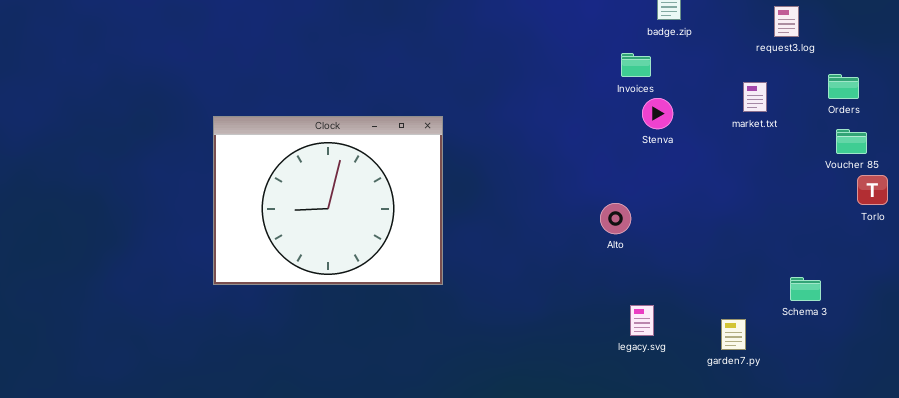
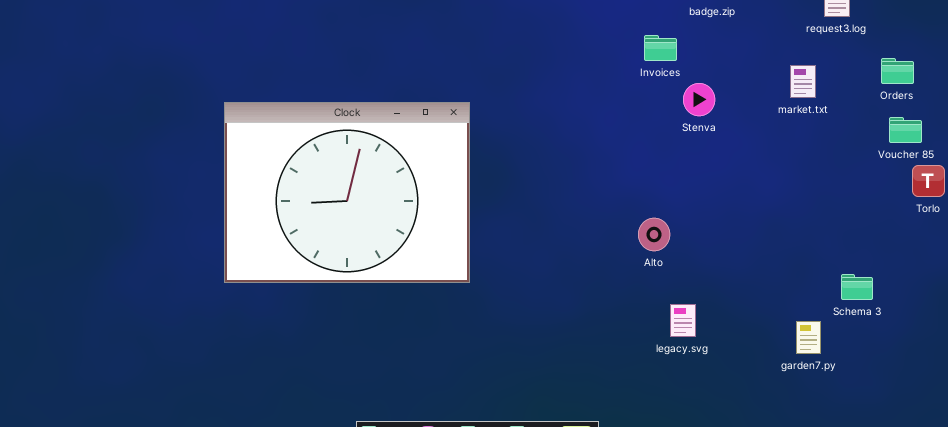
Invoices: [621,53,651,77] -> [644,35,677,61], moved
Alto: [600,203,631,234] -> [638,218,670,251], moved
garden7.py: [721,319,746,350] -> [796,321,821,354], moved

